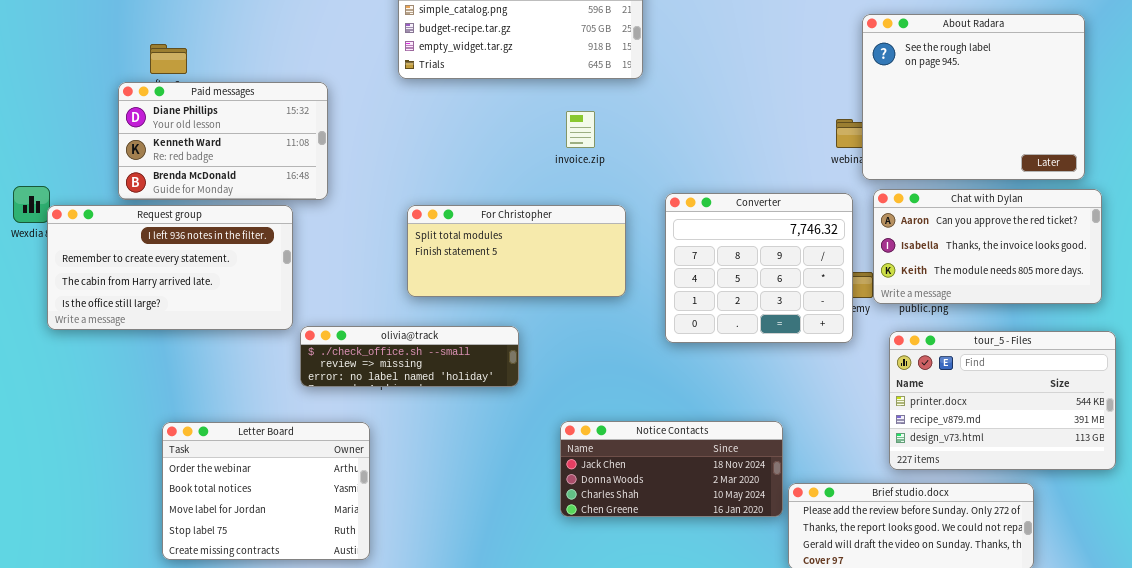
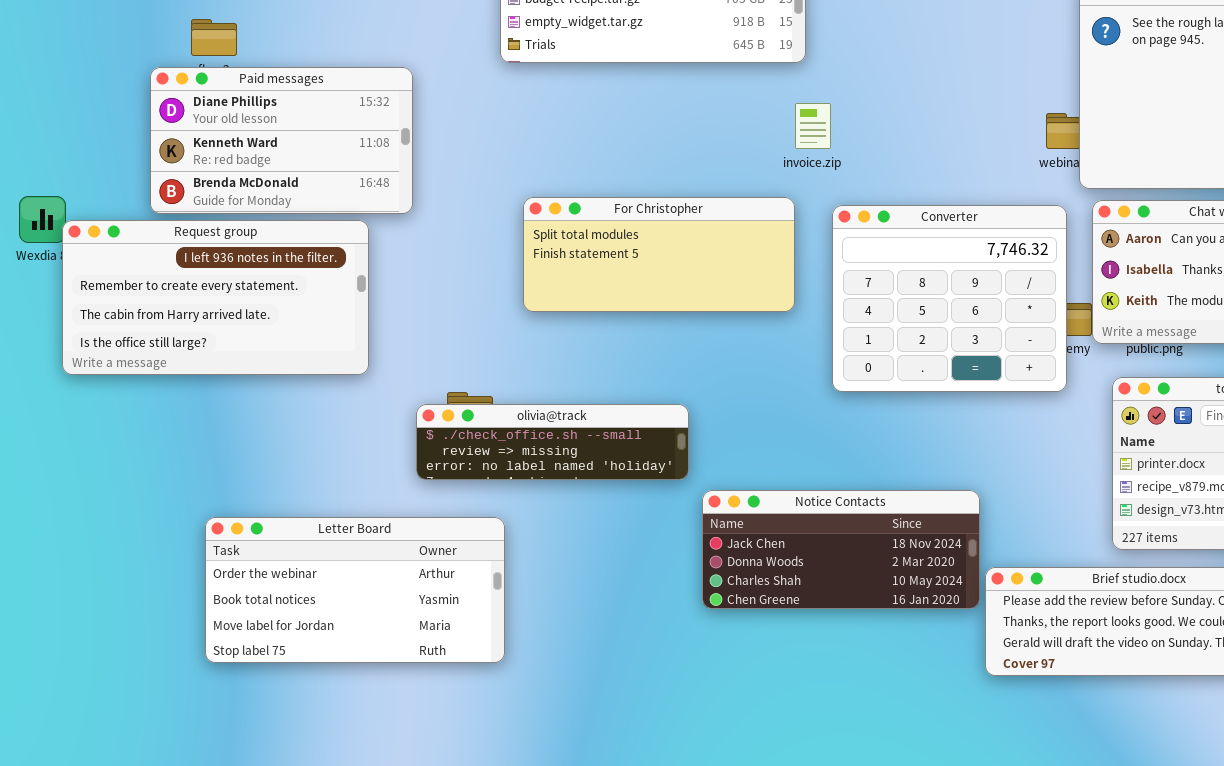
invoice.zip: [566,111,595,148] -> [795,103,831,149], moved
For Christopher: [407,205,626,297] -> [523,197,795,312], moved
olivia@track: [300,326,519,387] -> [416,404,689,480], moved
Letter Board: [162,422,370,560] -> [205,517,505,663], resized

